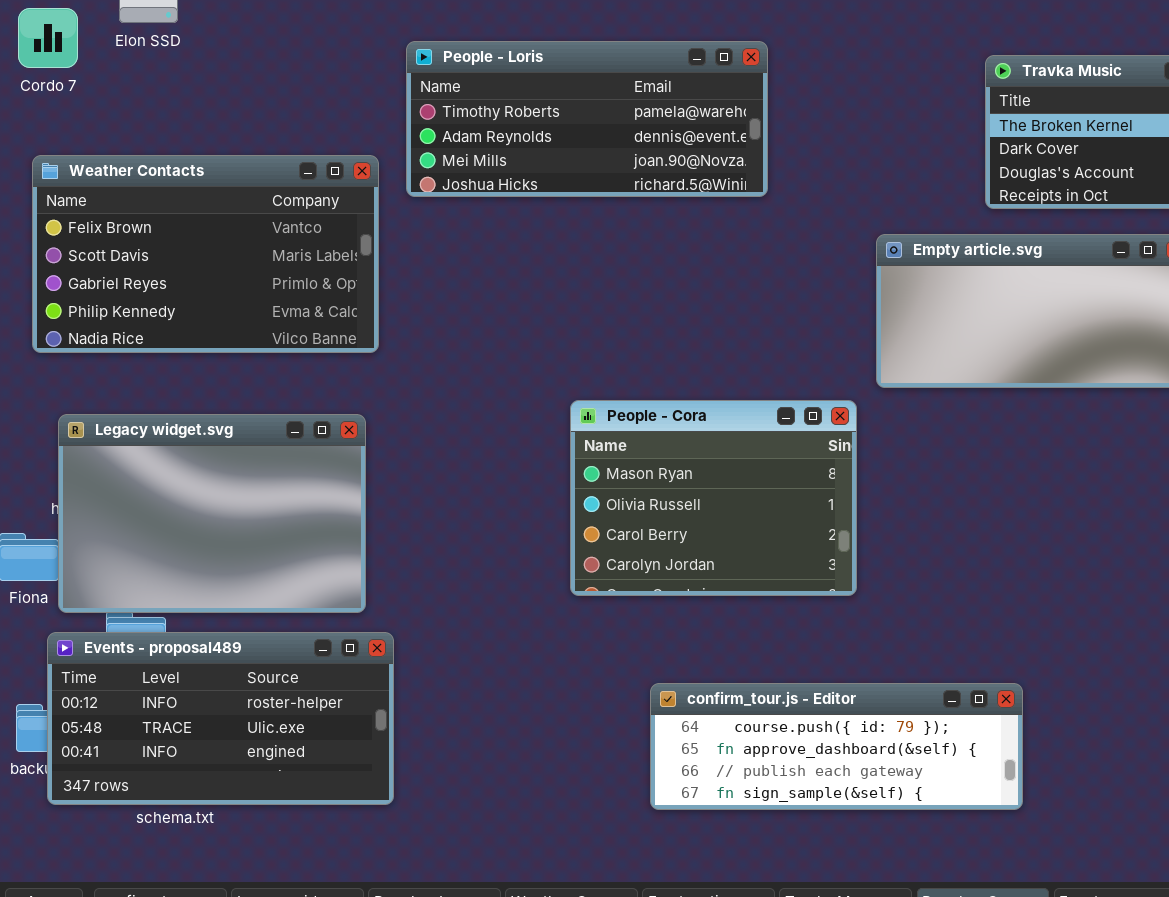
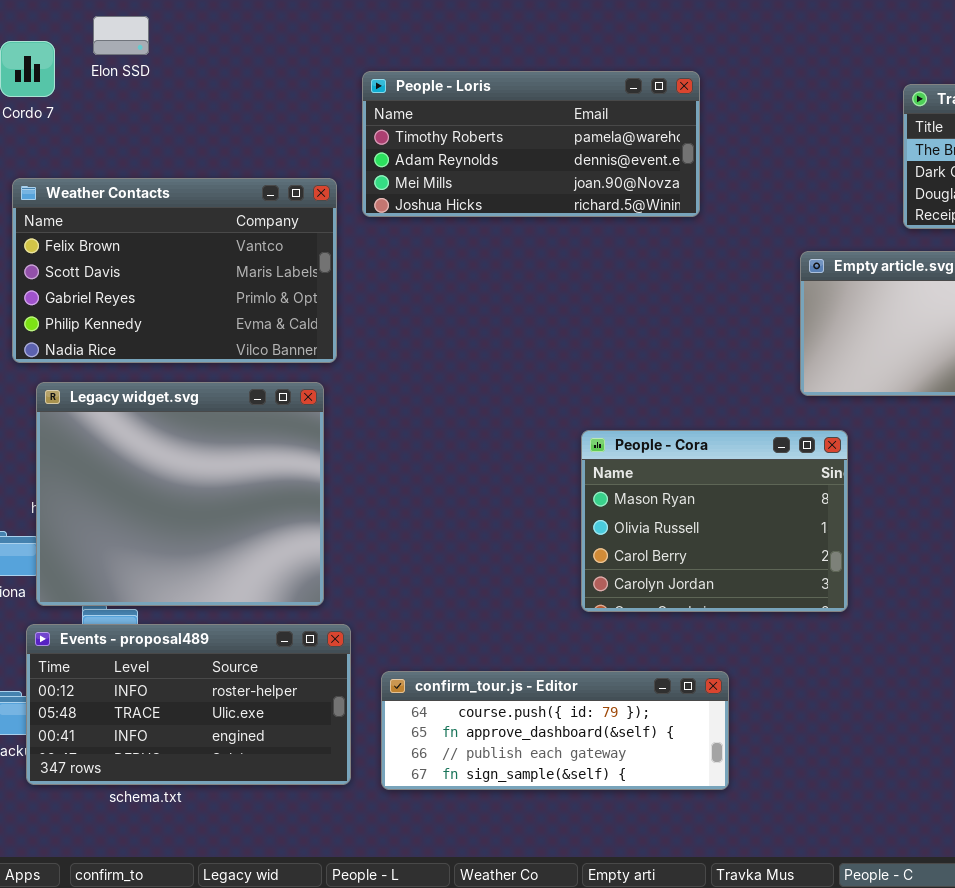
People - Cora: [570,400,857,596] -> [581,430,848,612], moved
Legacy widget.svg: [58,414,366,613] -> [36,382,324,606], resized
confirm_tour.js - Editor: [650,683,1023,810] -> [381,671,729,790], moved

